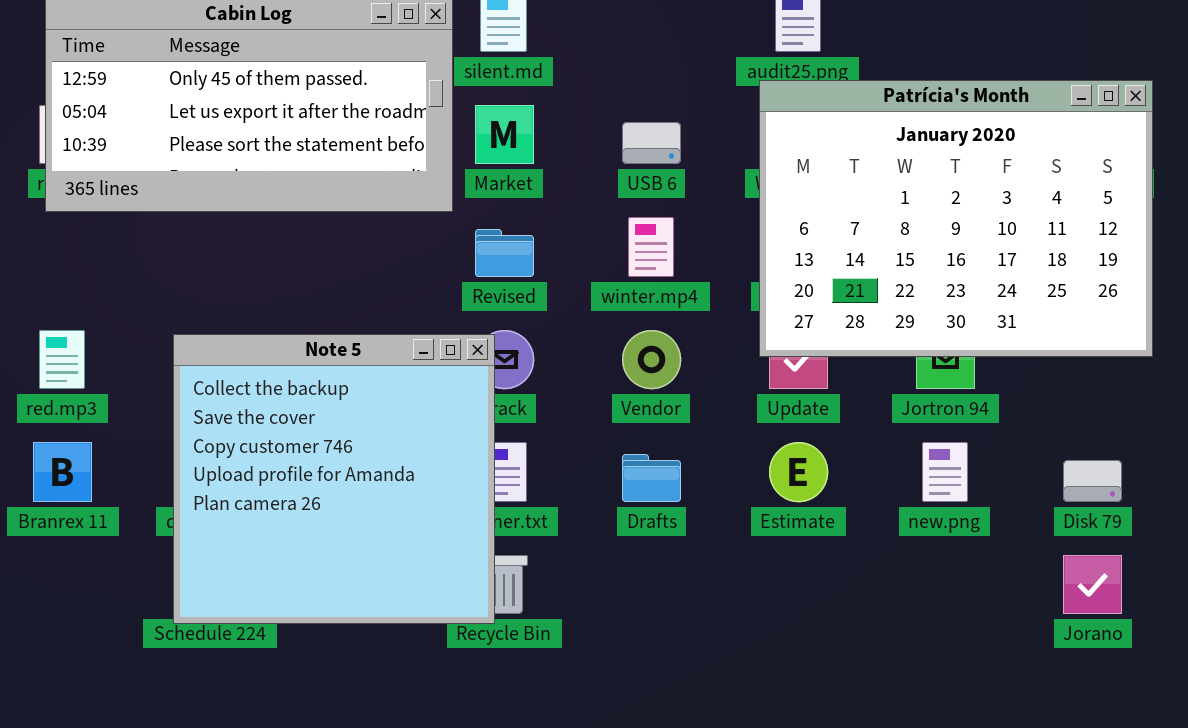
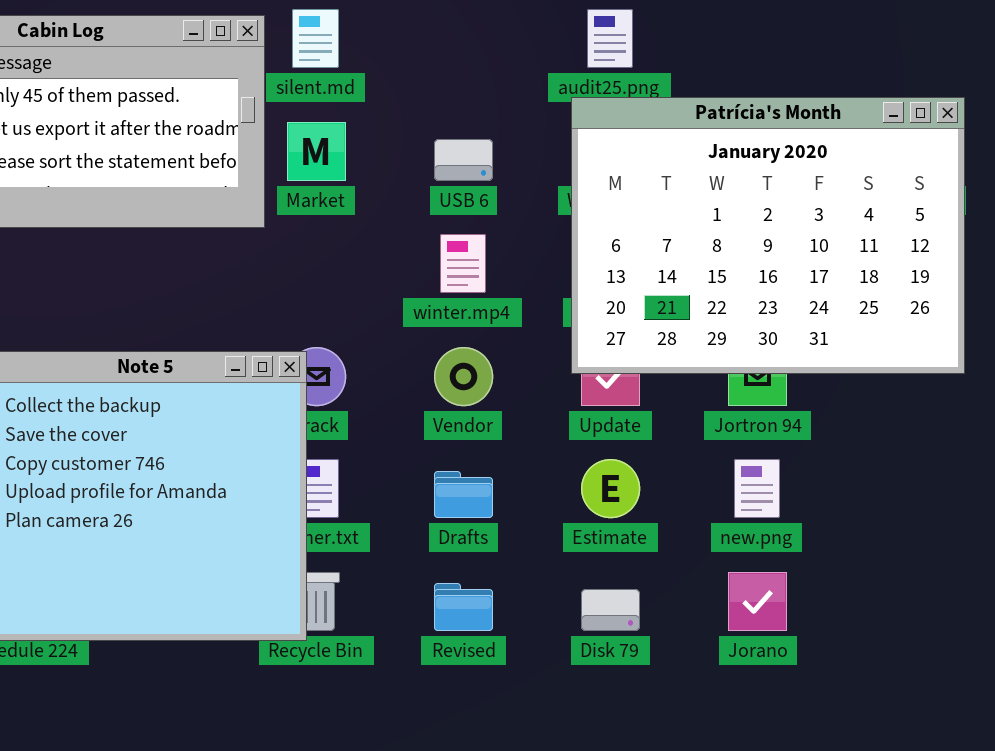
Revised: [475,229,534,277] -> [434,583,493,631], moved
Disk 79: [1063,460,1122,502] -> [581,589,640,631], moved
Jorano: [1063,555,1122,614] -> [728,572,787,631], moved

